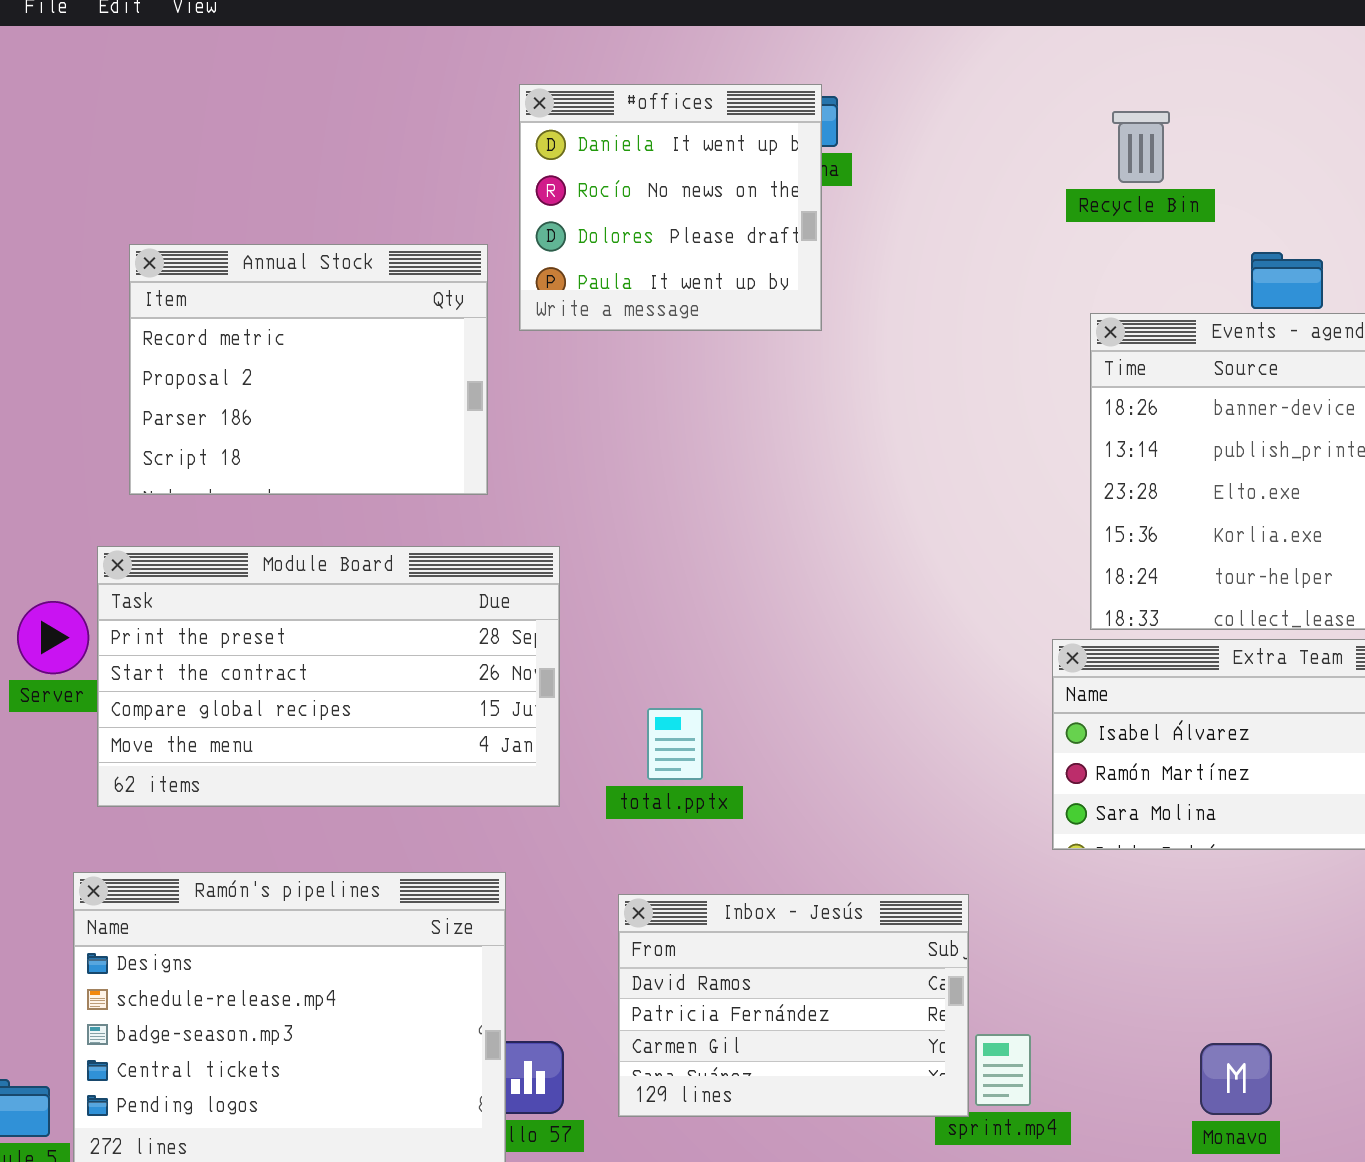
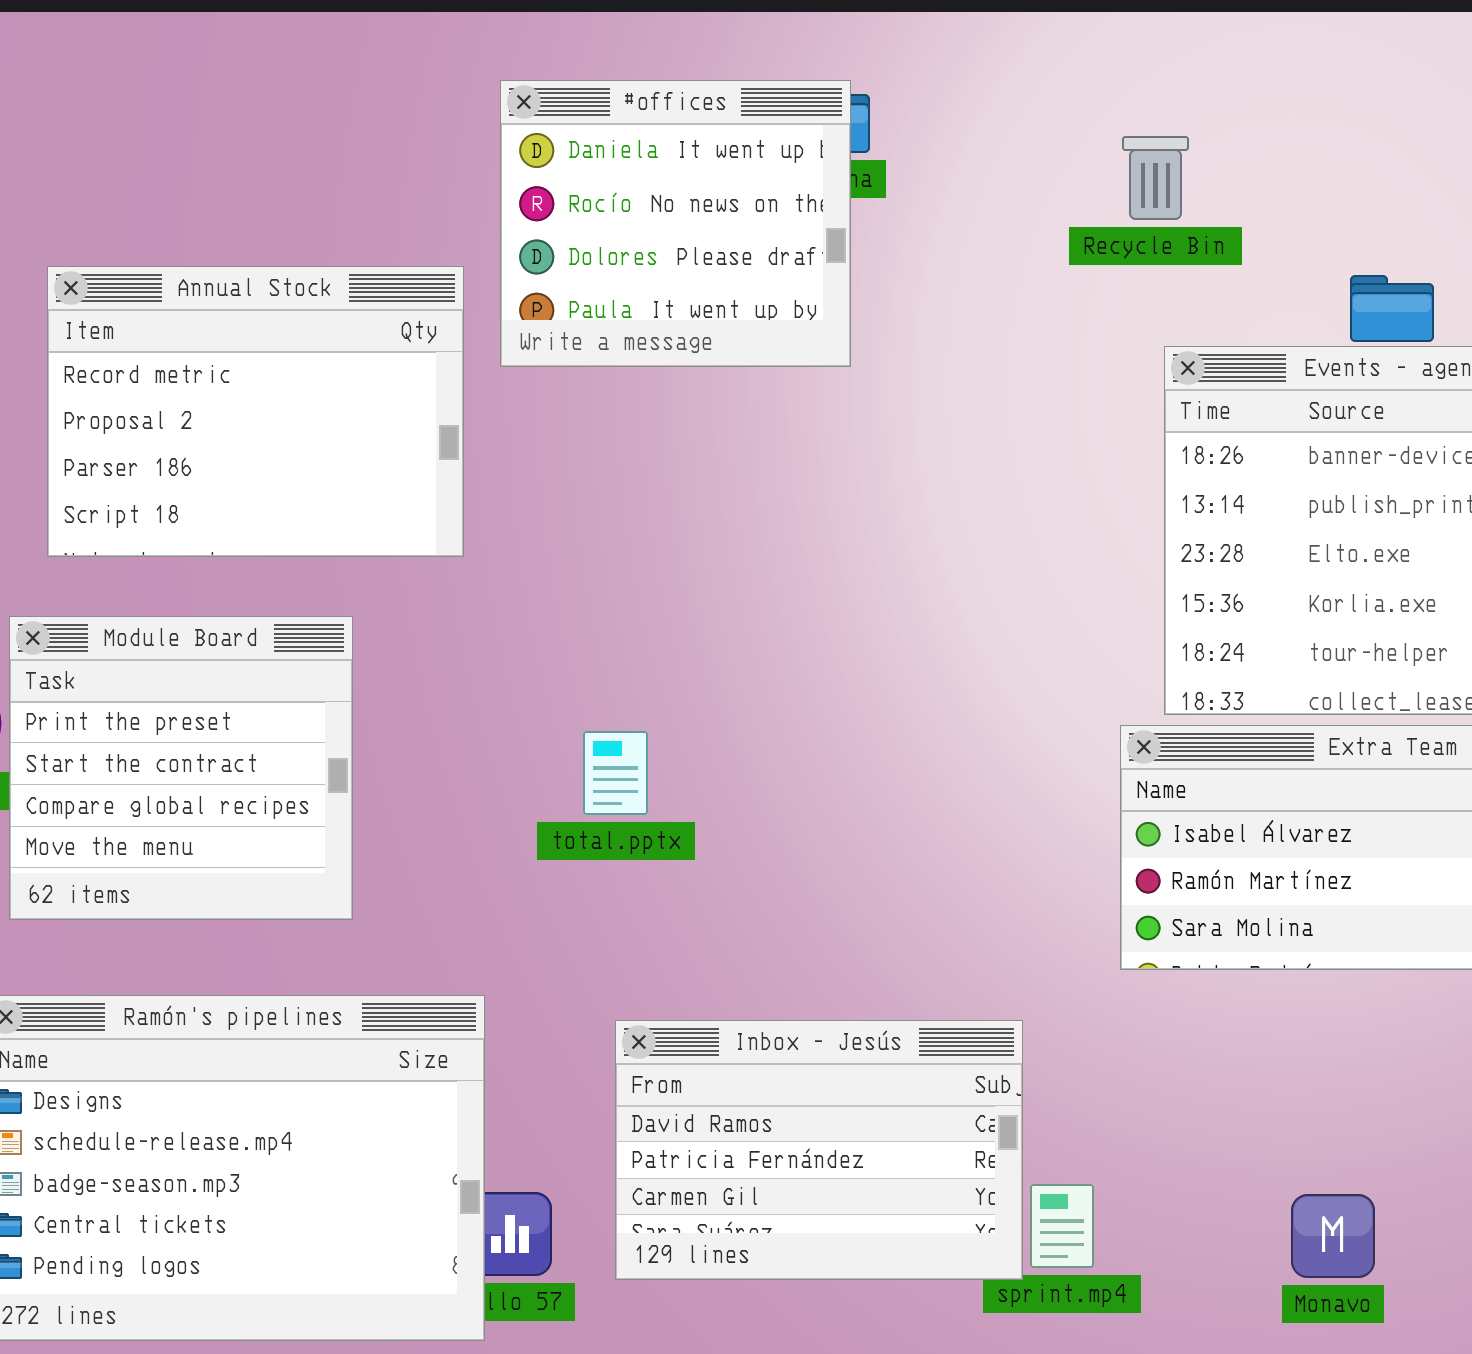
Recycle Bin: [1112,111,1170,183] -> [1122,136,1189,220], moved
Module Board: [97,546,560,807] -> [9,616,353,920], resized
total.pptx: [647,708,703,780] -> [583,731,648,815], moved

